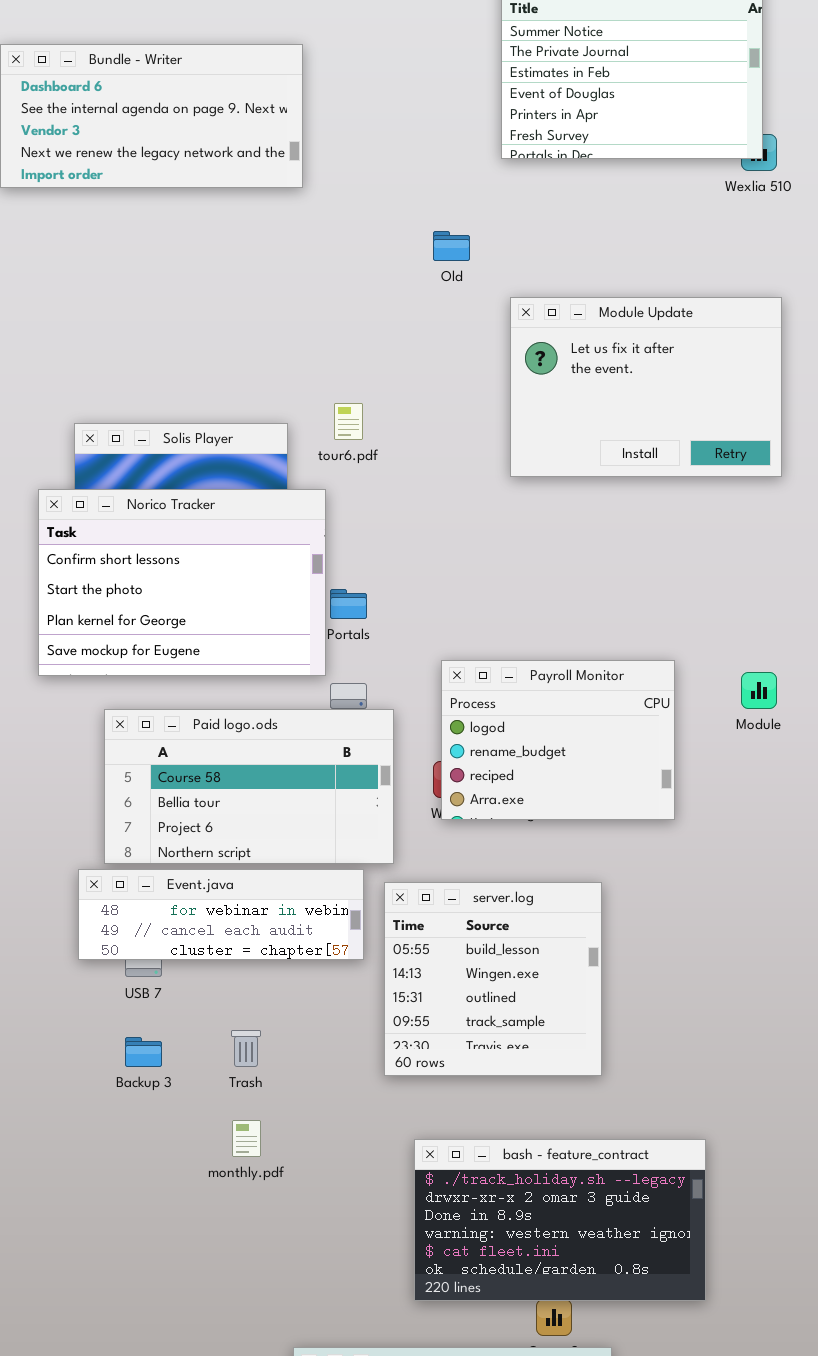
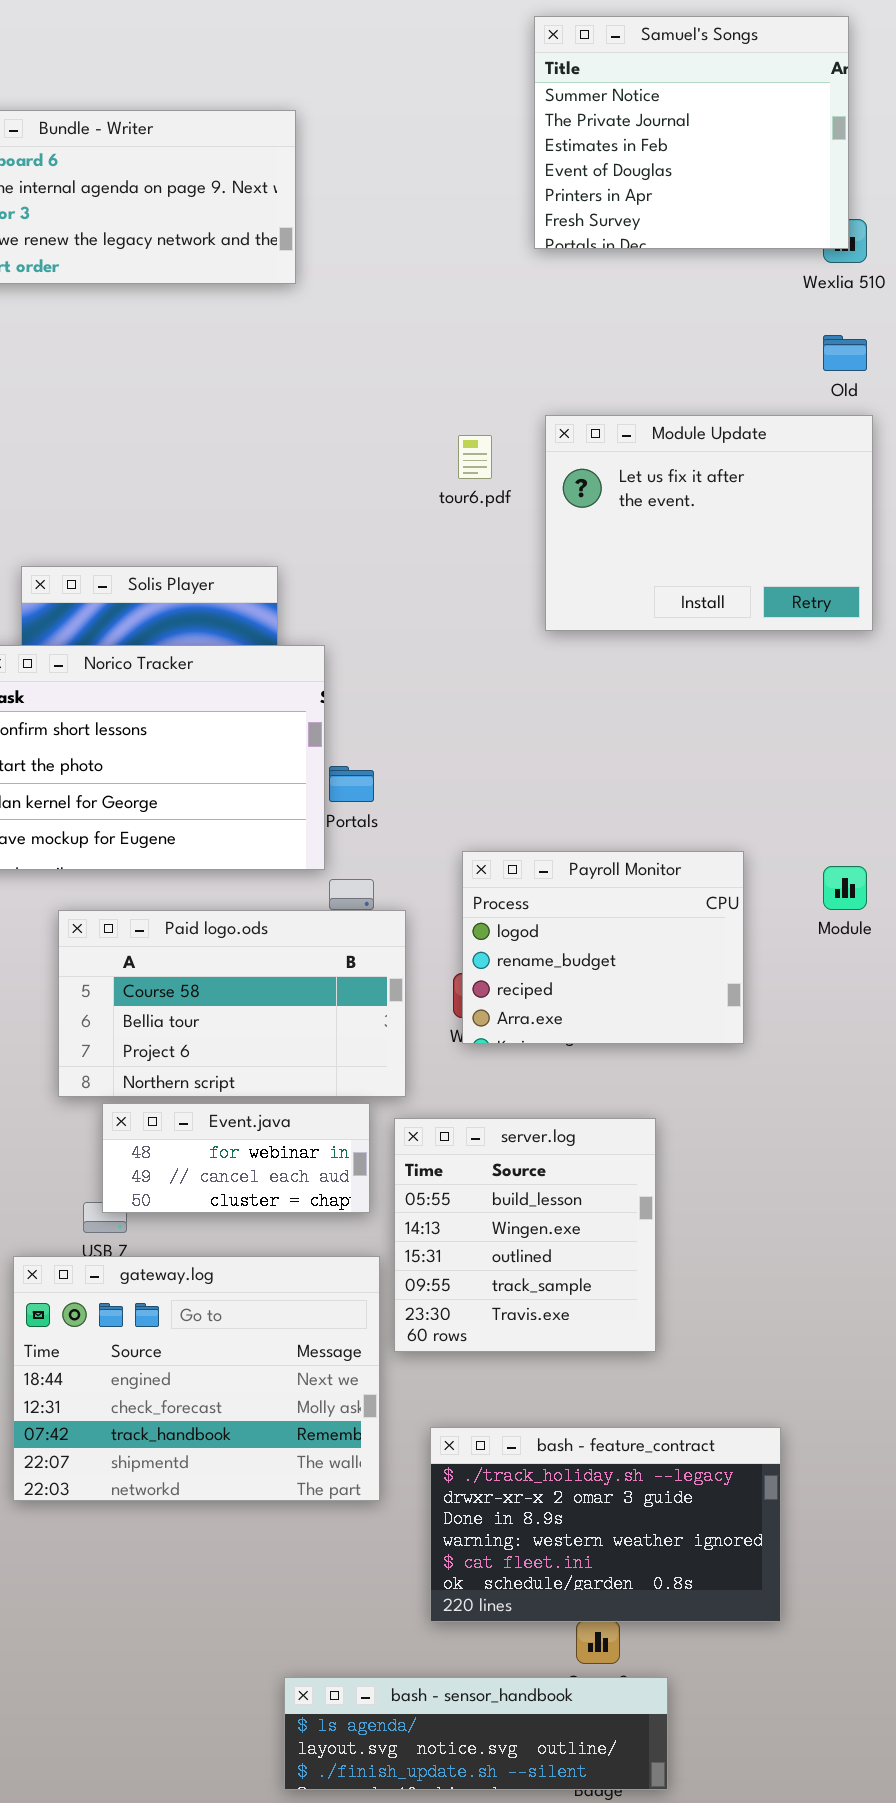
Old: [433,231,470,261] -> [823,335,867,371], moved
tour6.pdf: [334,403,363,440] -> [458,435,492,479], moved
Event.java: [78,869,364,960] -> [102,1103,370,1213], resized
gateway.log: none -> [13,1256,380,1501], opened

